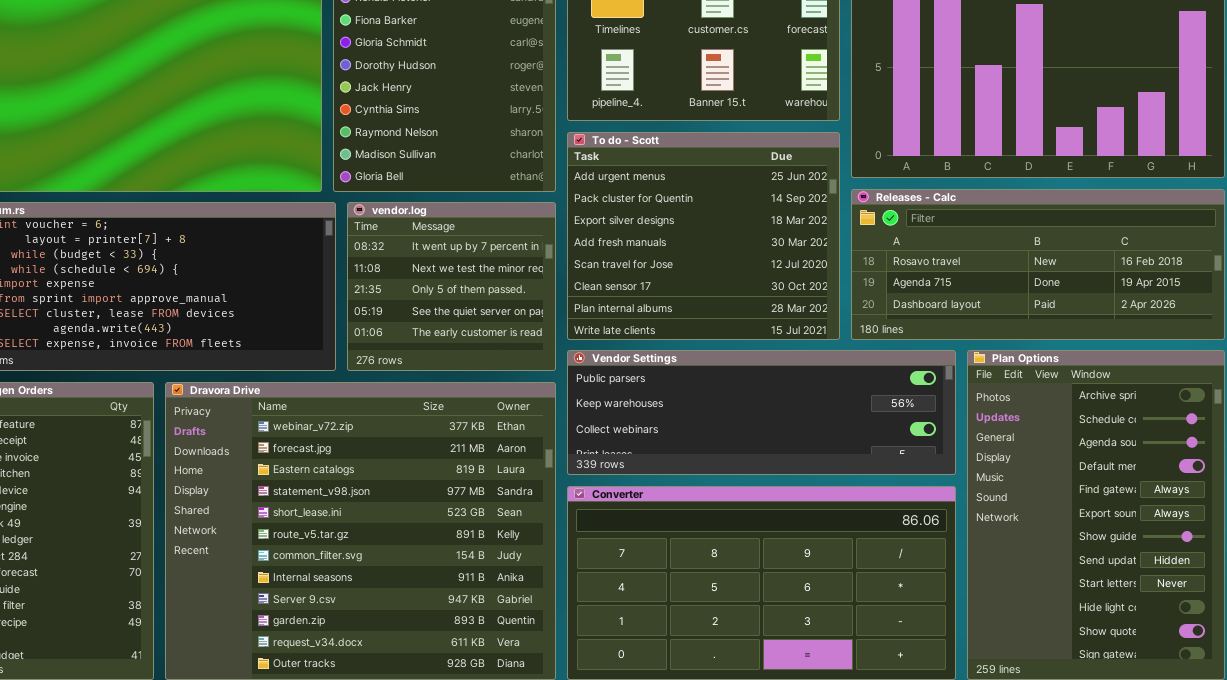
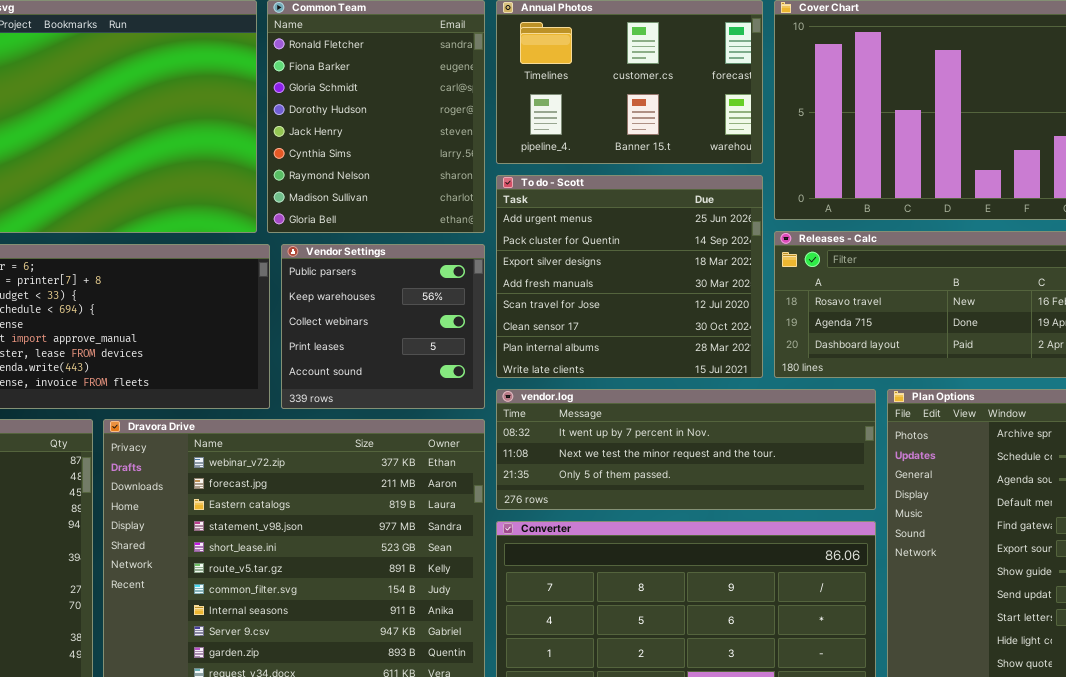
vendor.log: [347,202,556,371] -> [496,389,876,510], moved, resized
Vendor Settings: [567,350,956,475] -> [281,244,485,409], moved, resized

